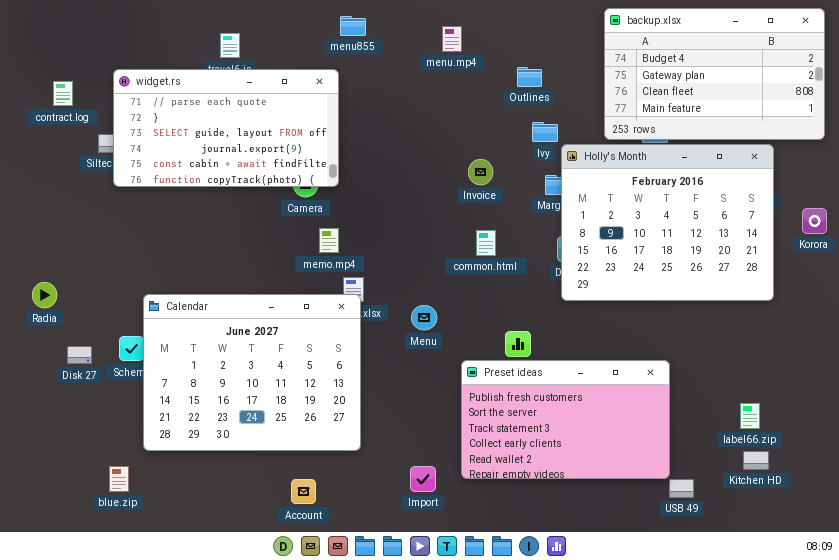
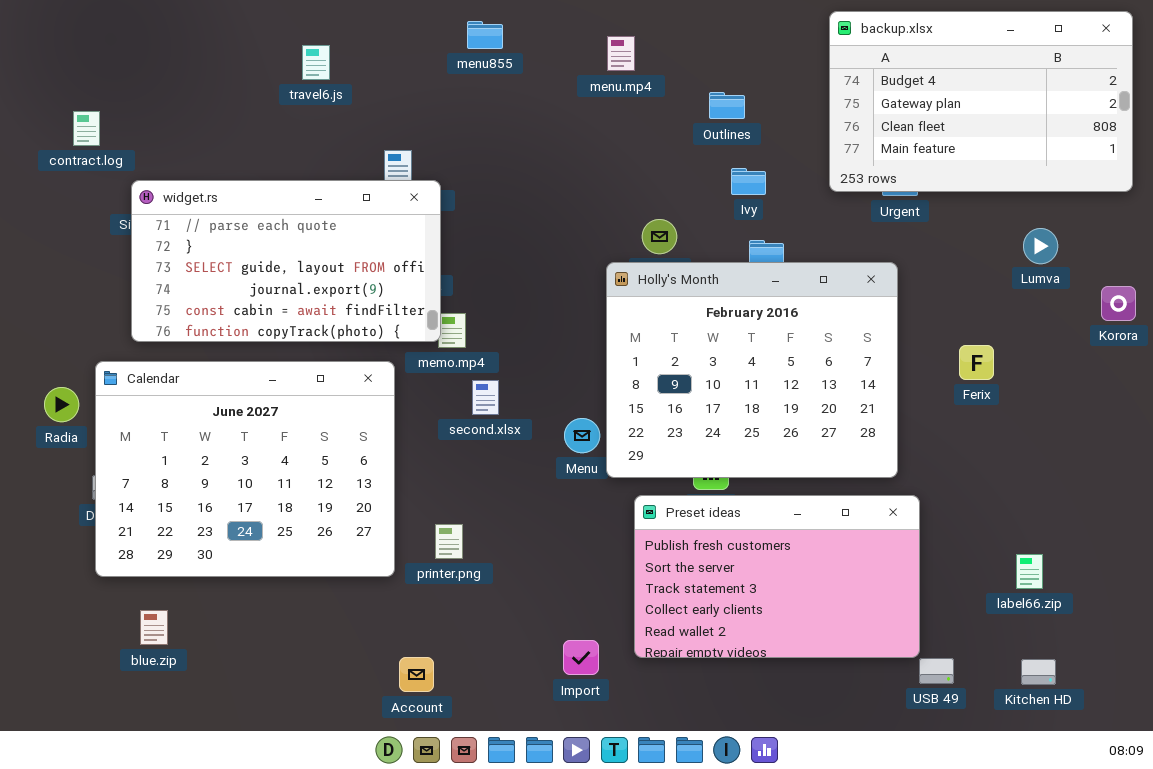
widget.rs: [113,69,339,187] -> [131,180,441,342], moved
Holly's Month: [561,144,774,301] -> [606,262,898,478], moved
Calendar: [143,294,361,451] -> [95,361,395,577], moved
Kitchen HD: [743,451,769,470] -> [1021,659,1056,685], moved
blue.zip: [109,466,129,492] -> [140,610,168,645], moved

